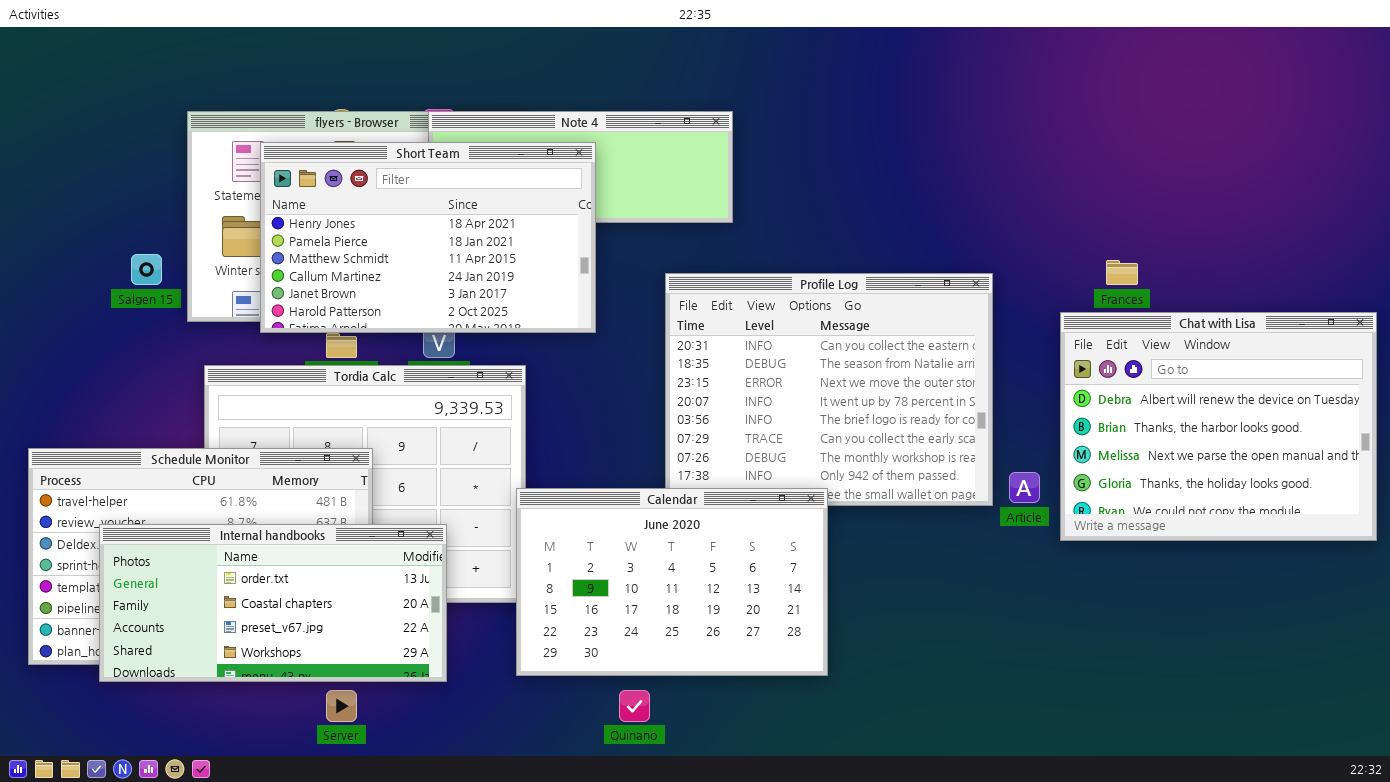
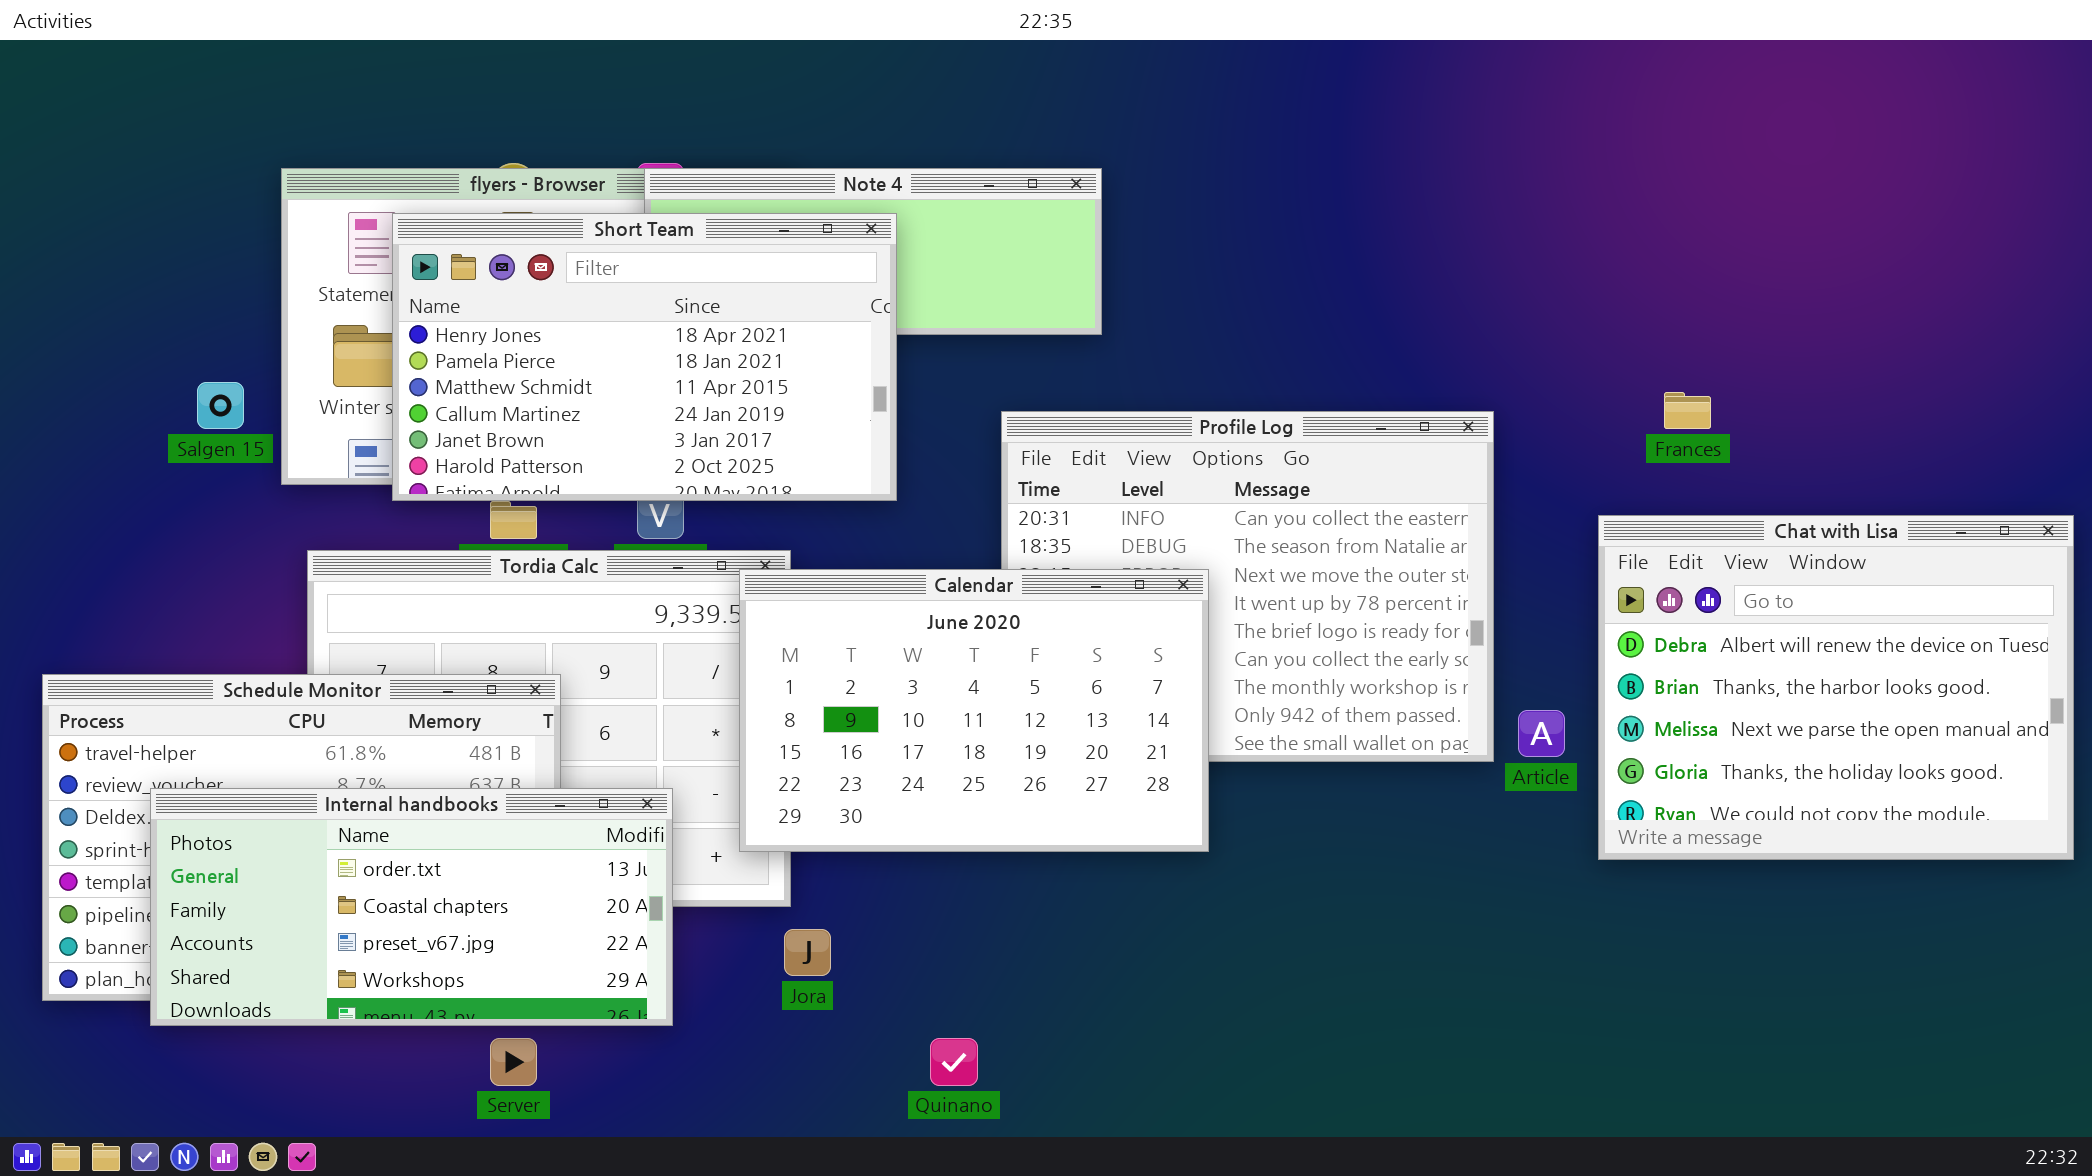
Chat with Lisa: [1060,312,1377,541] -> [1598,515,2074,860], moved
Calendar: [516,488,828,676] -> [739,569,1209,852], moved

